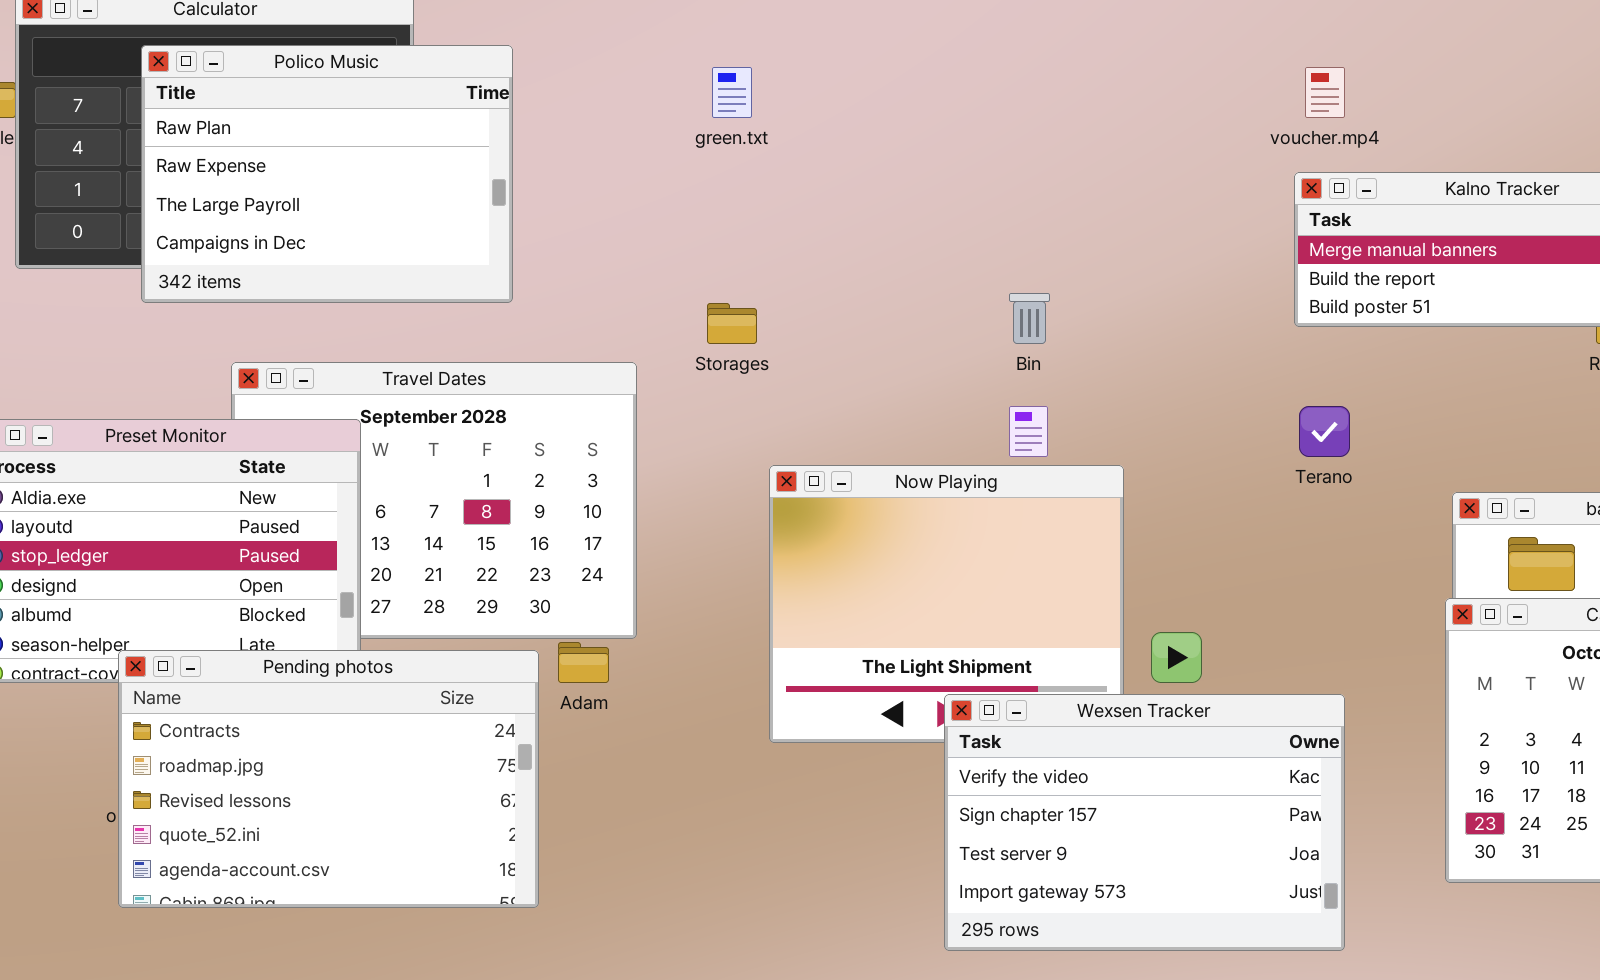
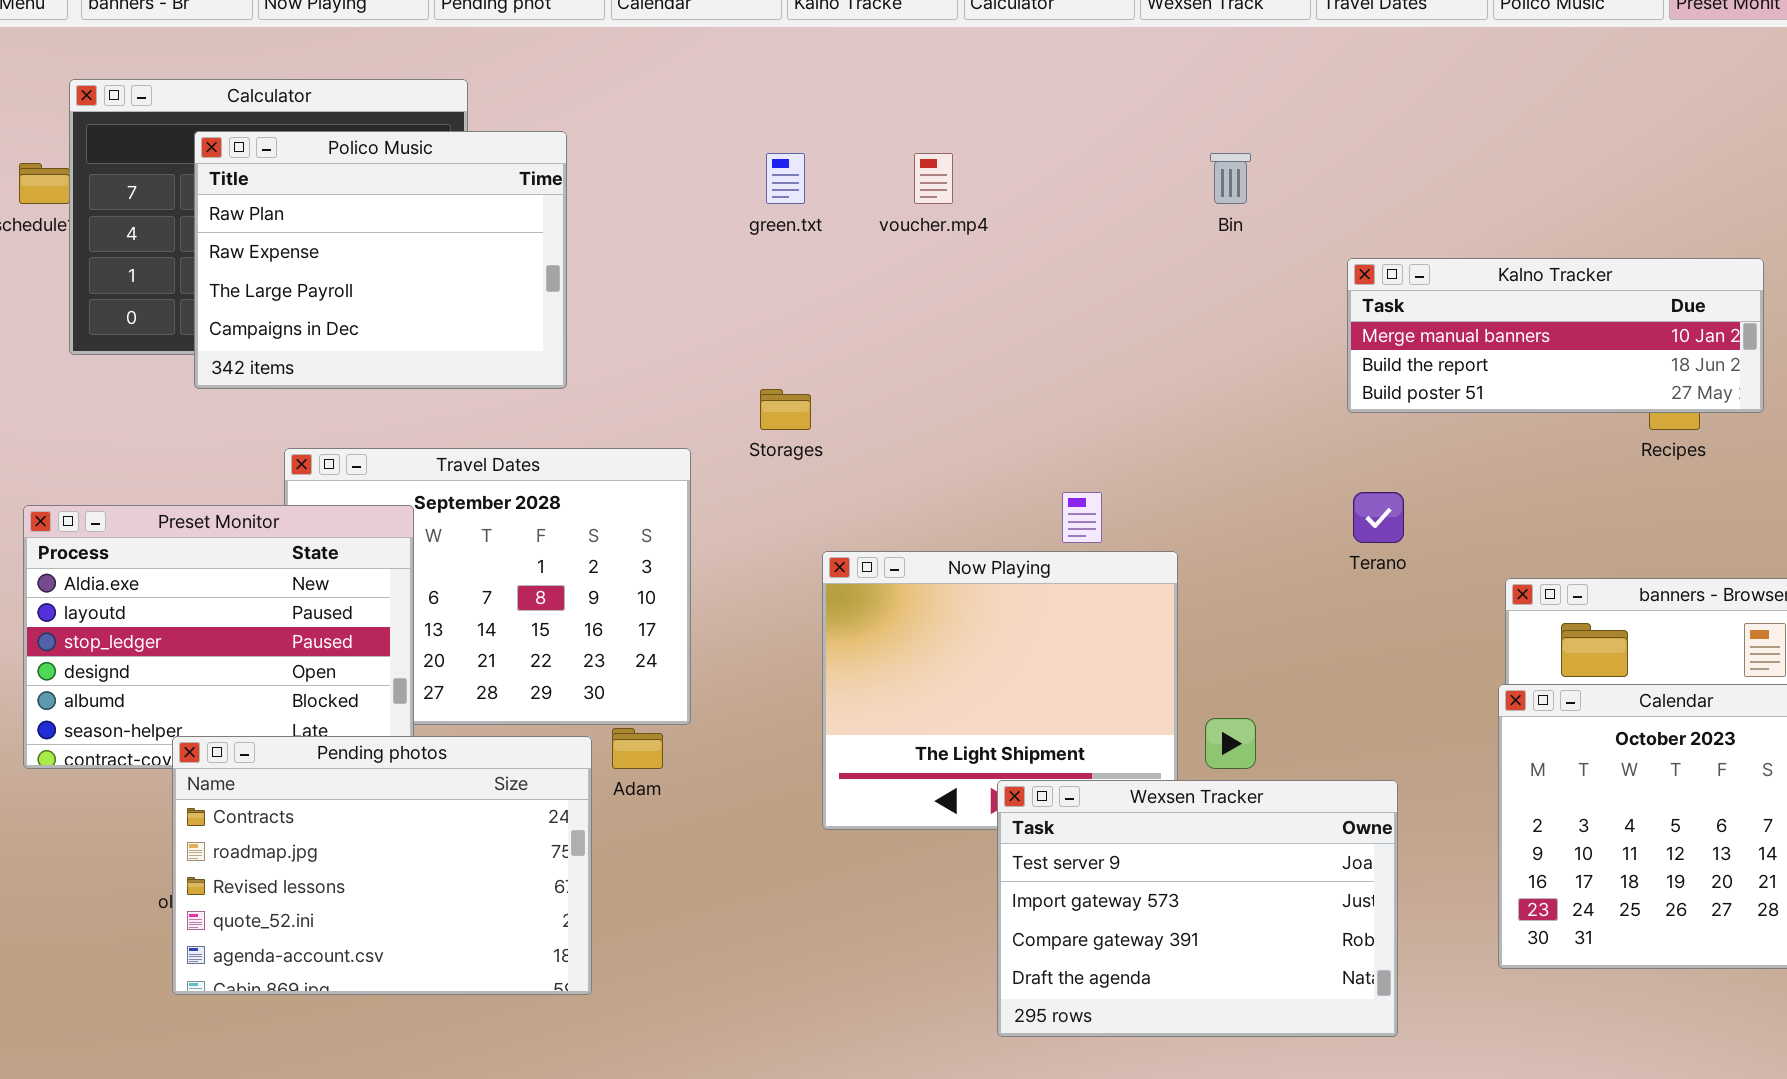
voucher.mp4: [1305,67,1345,118] -> [914,153,953,204], moved
Bin: [1009,293,1050,344] -> [1210,153,1251,204], moved
Wexsen Tracker: [944,694,1345,951] -> [997,780,1398,1037], scrolled down 2 rows

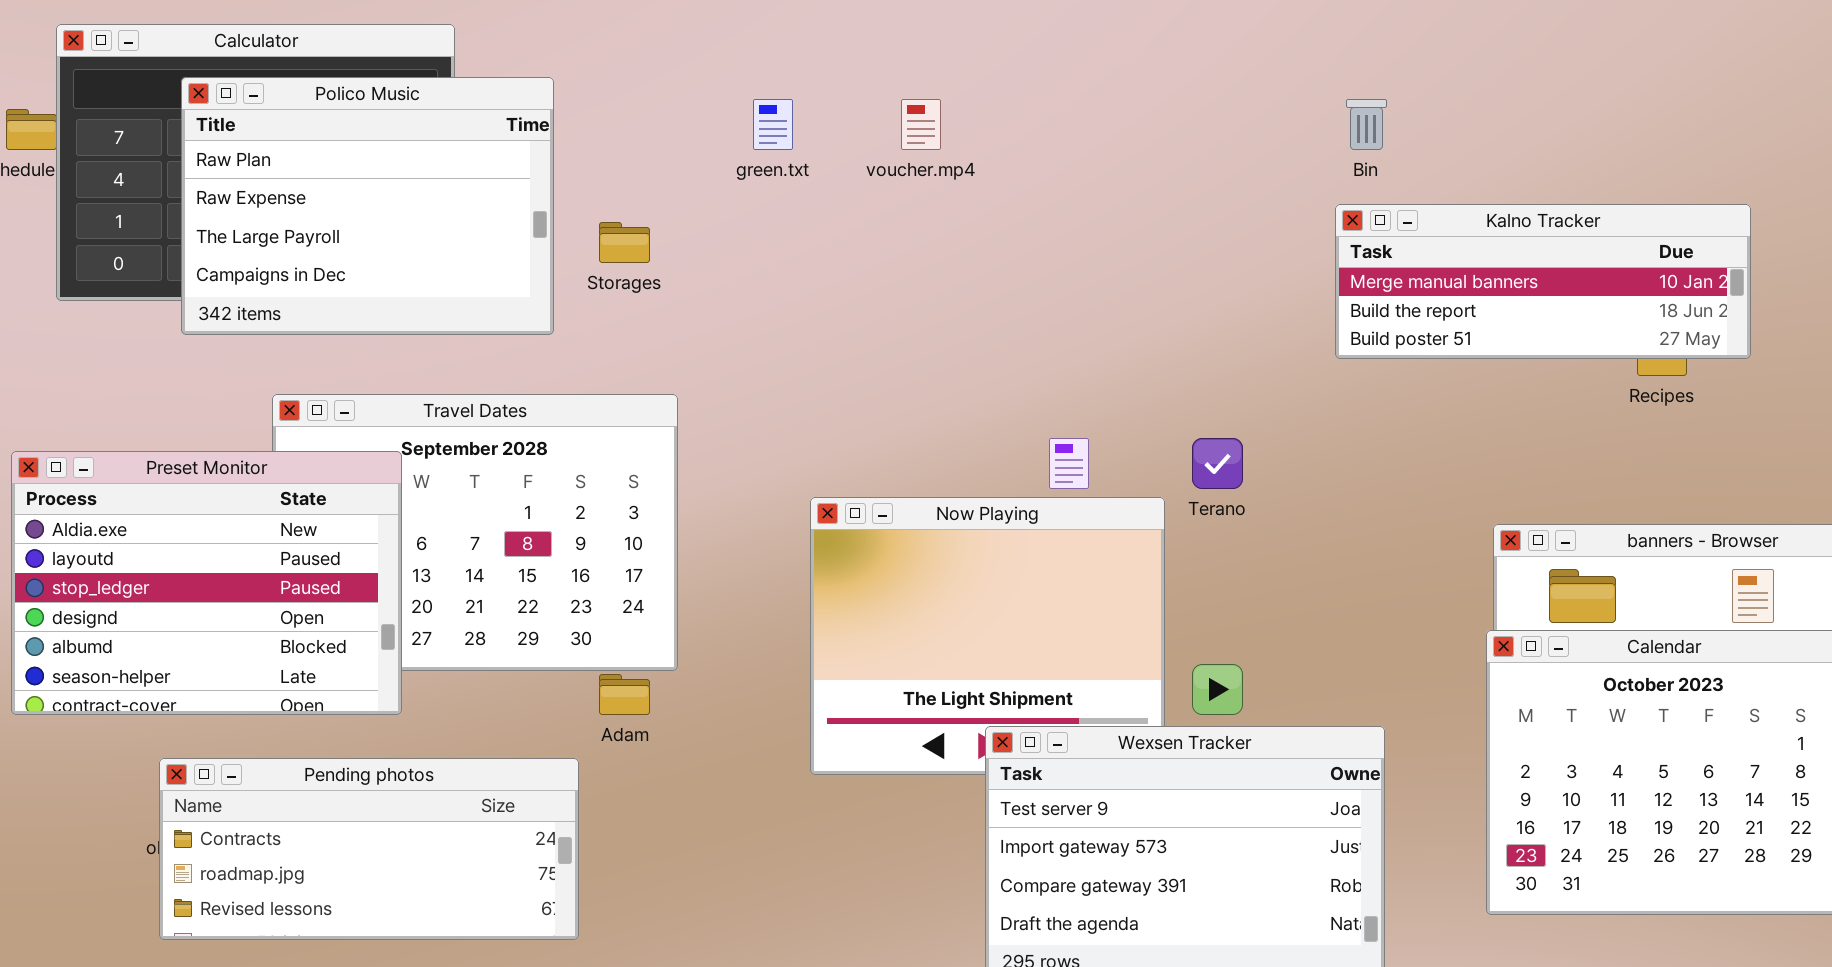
Bin: [1210,153,1251,204] -> [1346,99,1387,150], moved
Storages: [760,389,811,430] -> [599,222,650,263], moved
Terano: [1353,492,1404,543] -> [1192,438,1243,489], moved
Pending photos: [172,736,592,995] -> [159,758,579,940], resized

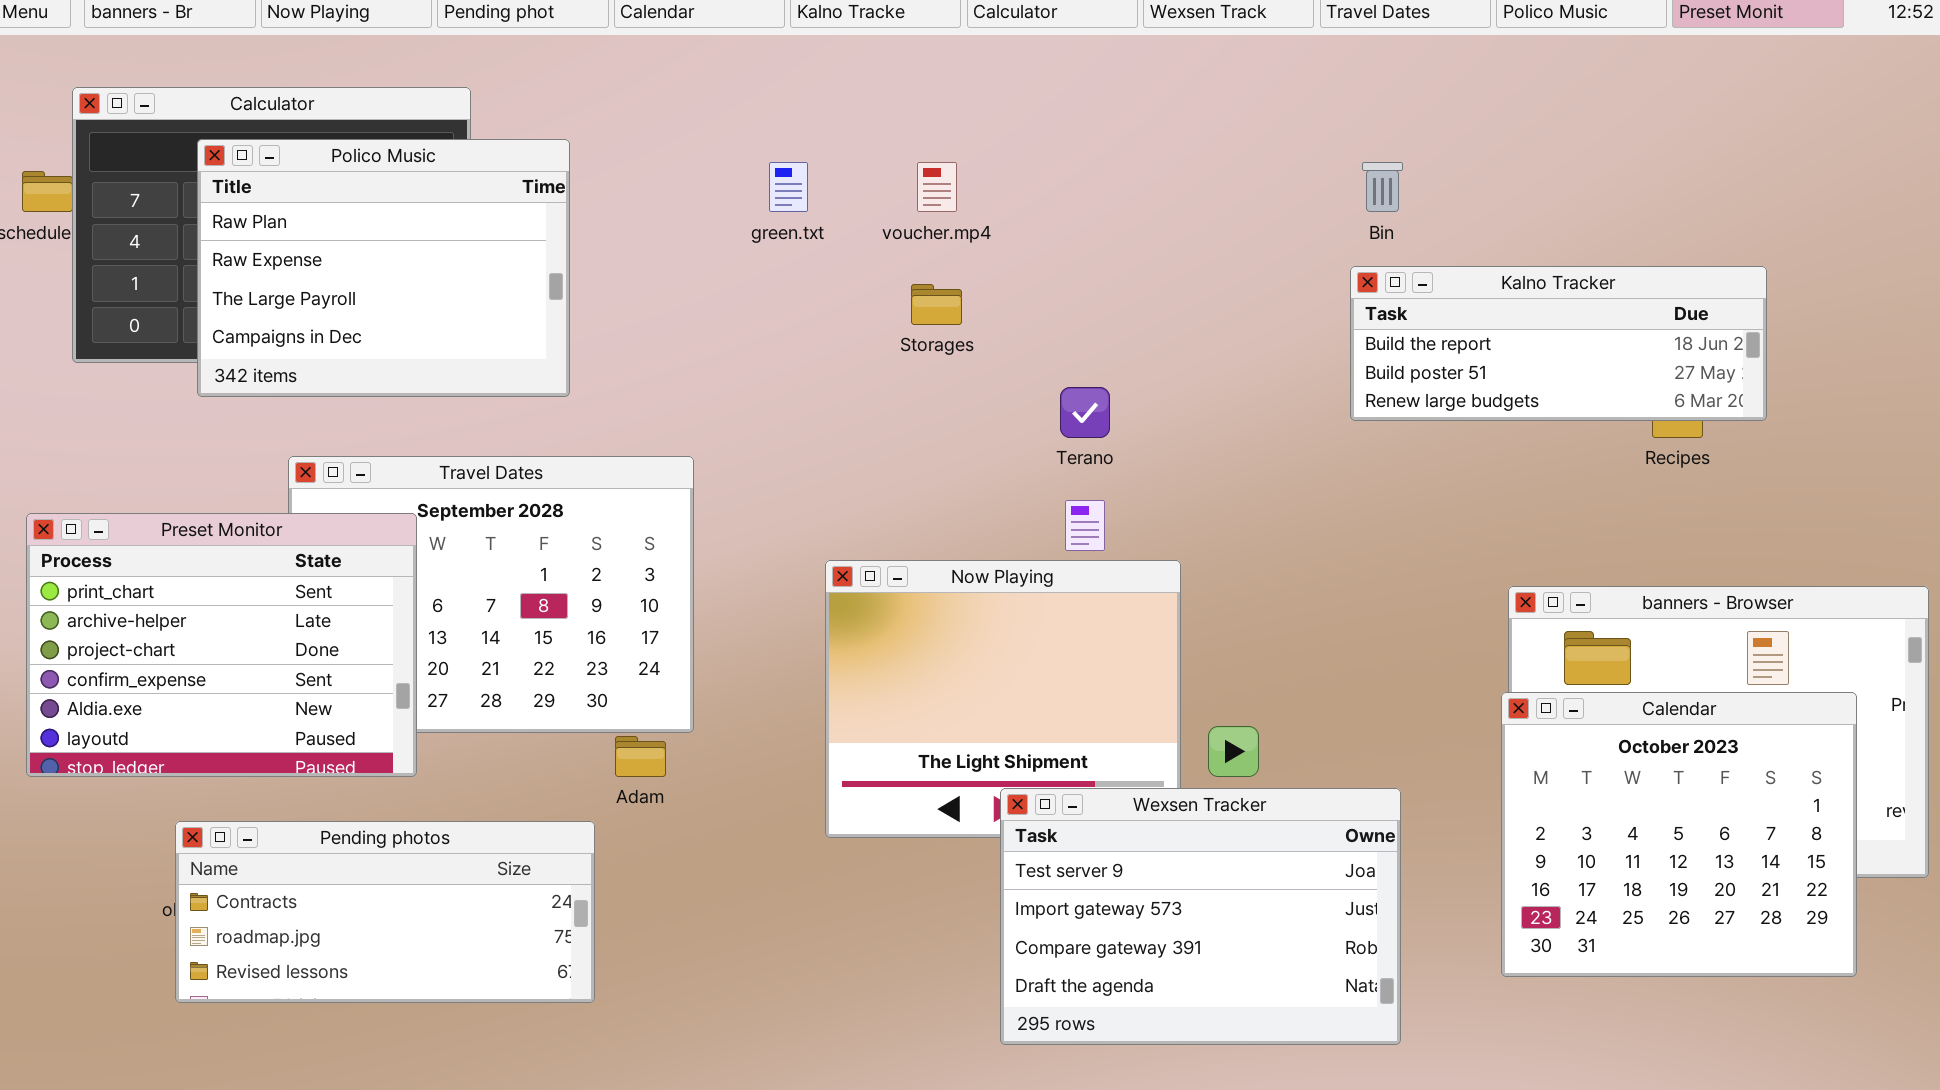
Kalno Tracker: [1335,204,1751,359] -> [1350,266,1767,421], scrolled down 1 row
Storages: [599,222,650,263] -> [911,284,962,325], moved
Terano: [1192,438,1243,489] -> [1060,387,1110,438], moved
Preset Monitor: [11,451,402,715] -> [26,513,417,777], scrolled up 4 rows

